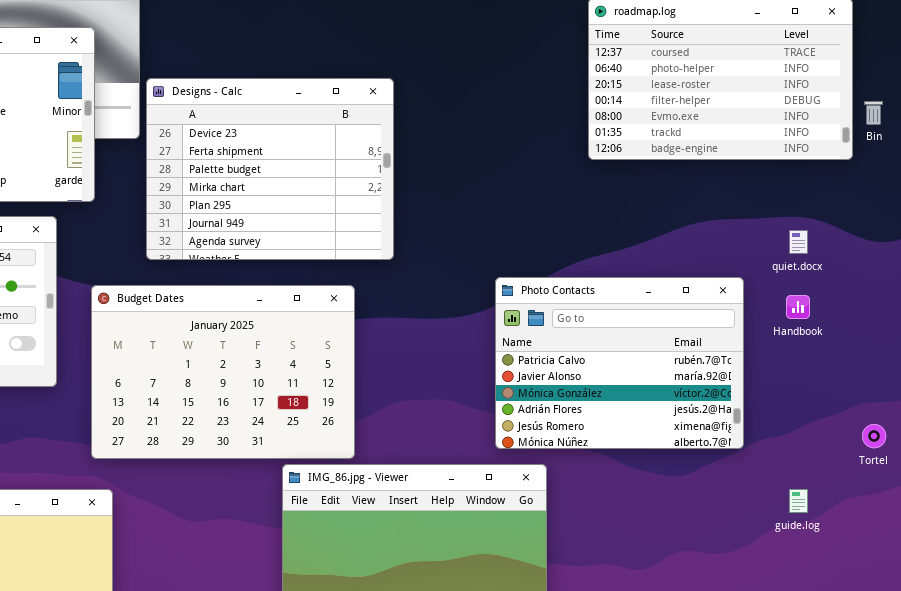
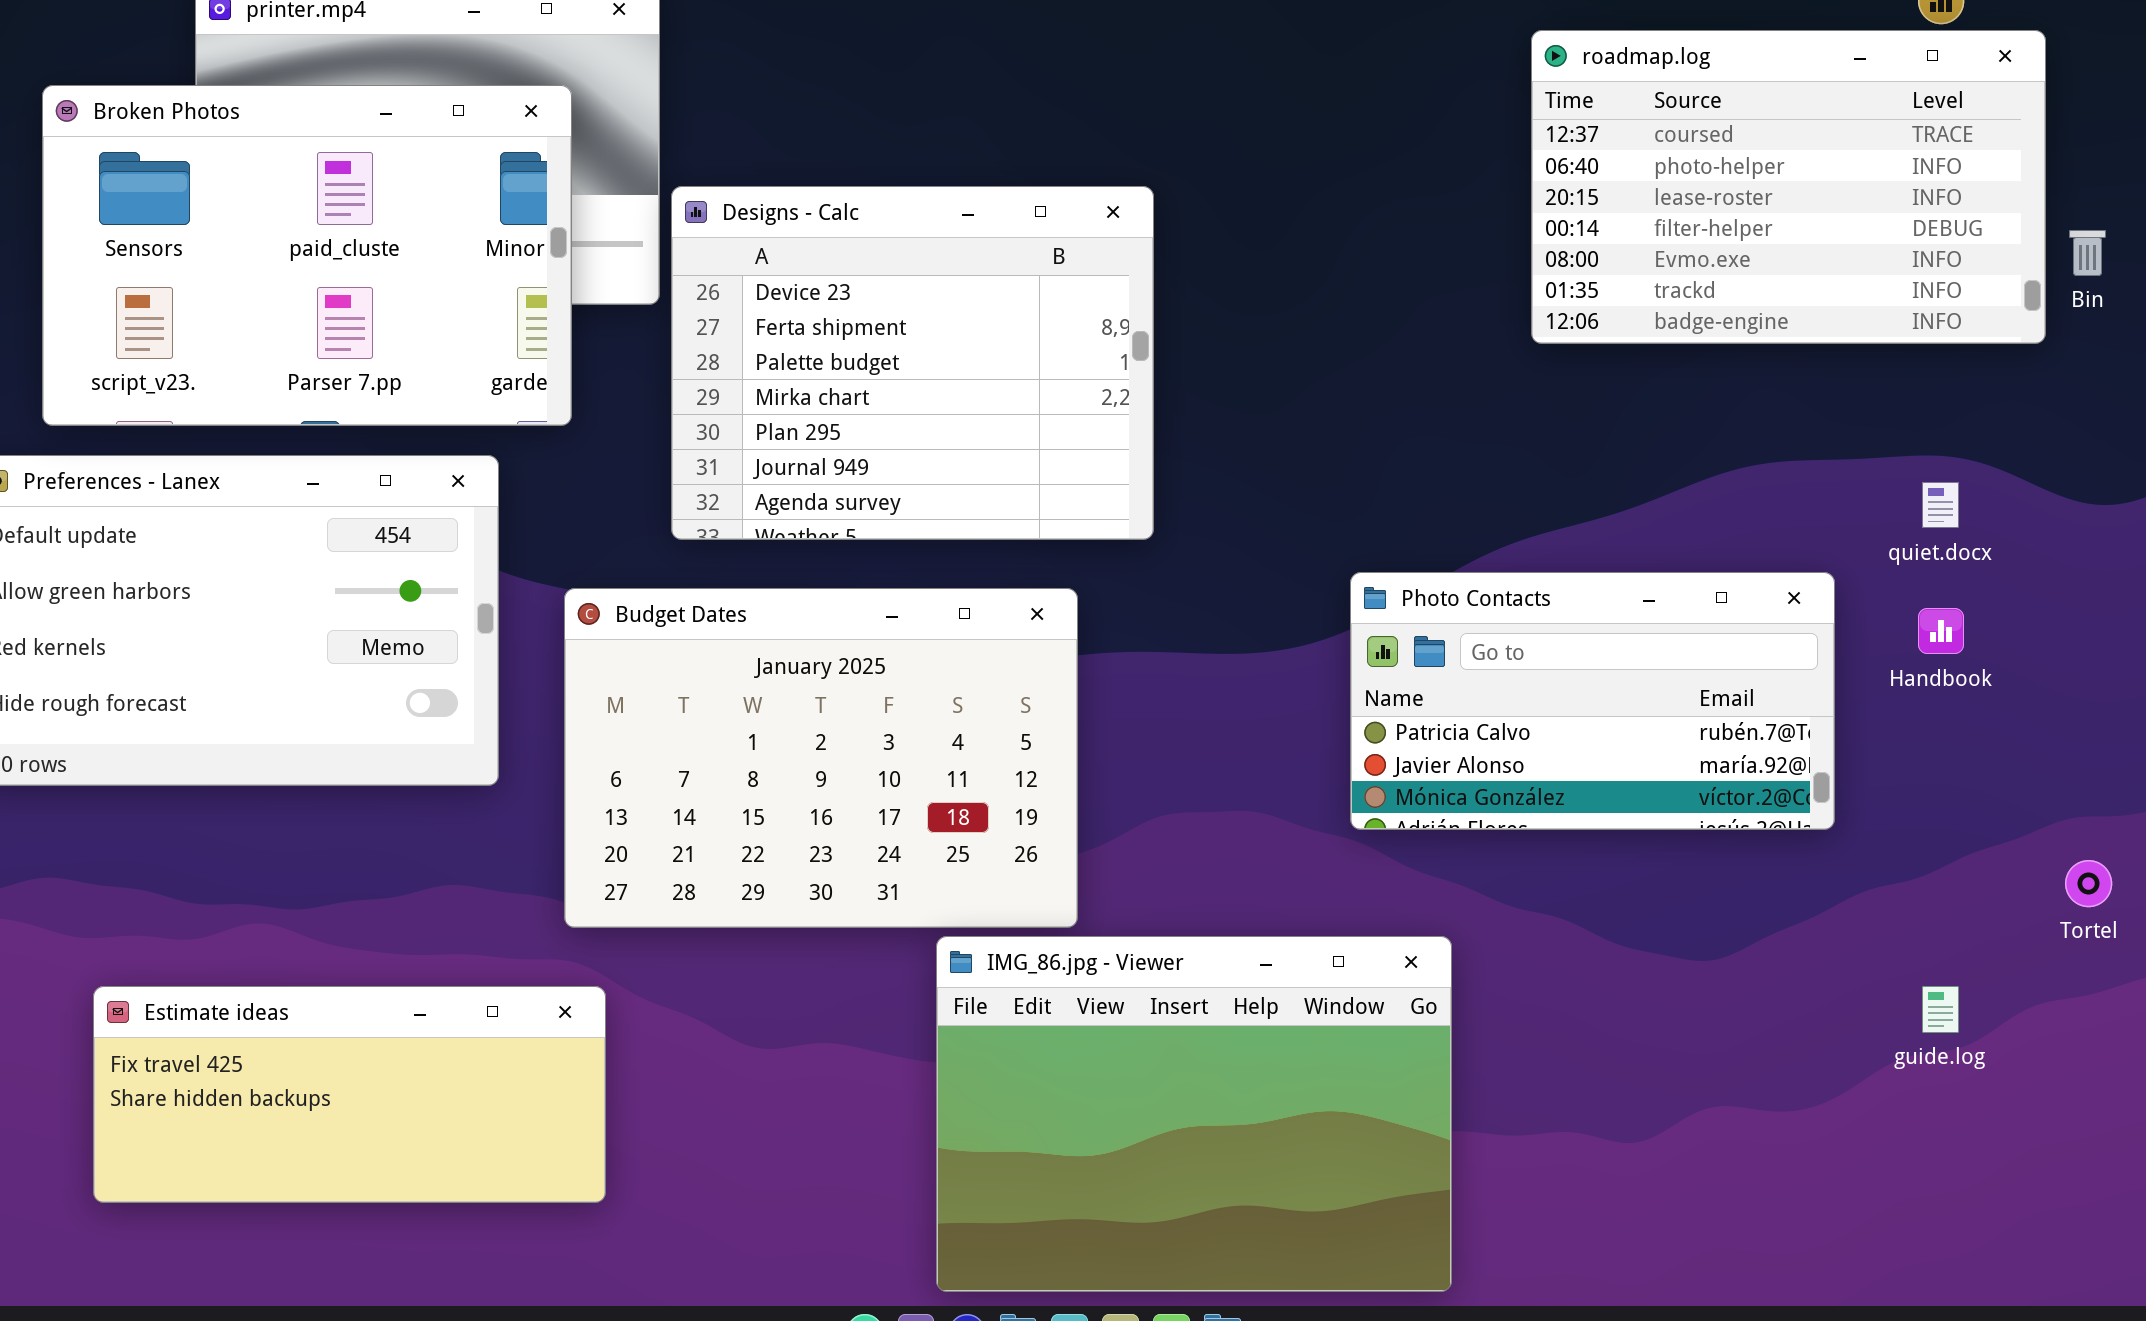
Photo Contacts: [495,277,744,449] -> [1350,572,1835,830], resized

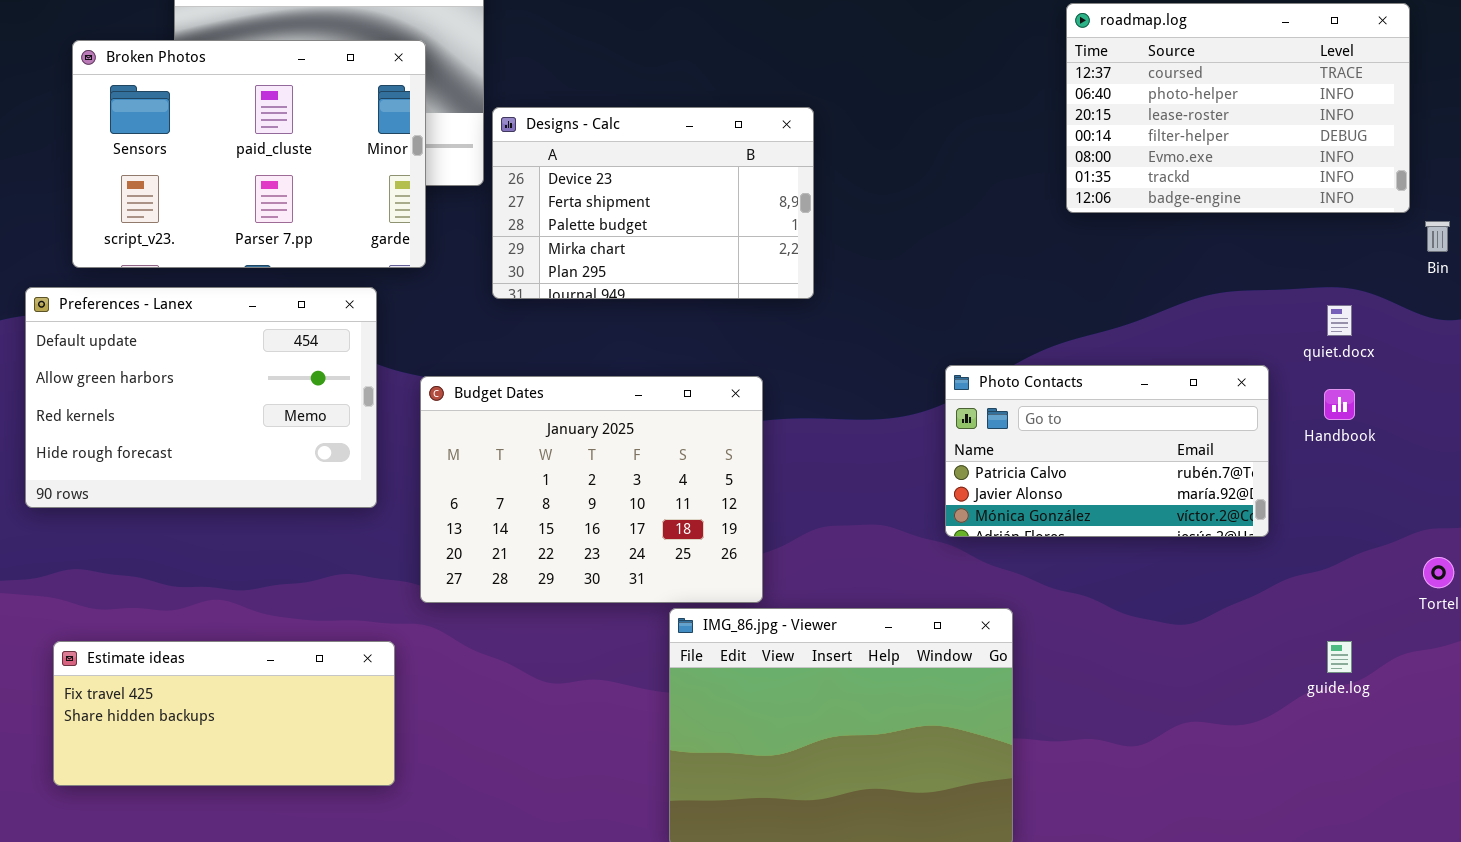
Designs - Calc: [671,186,1154,540] -> [492,107,814,299], resized
Bin: [2069,230,2106,276] -> [1425,221,1450,252], moved
Estimate ideas: [93,986,606,1203] -> [53,641,395,786], moved

